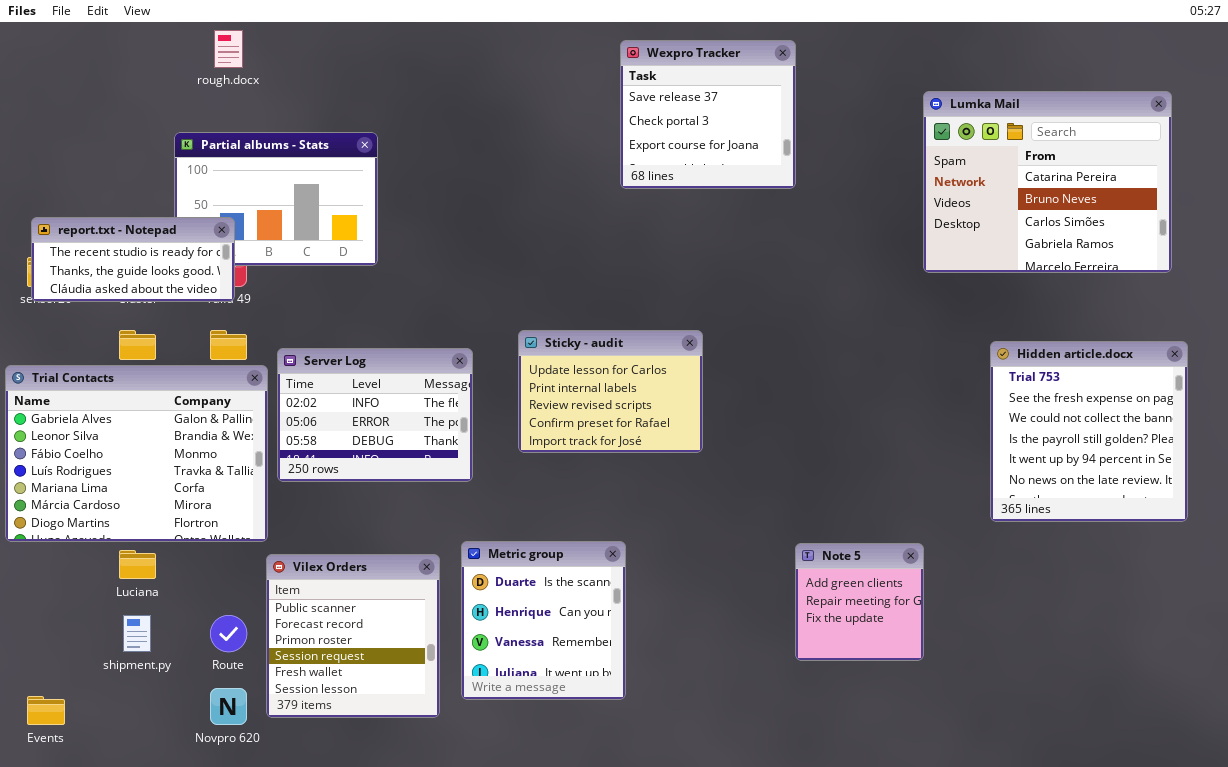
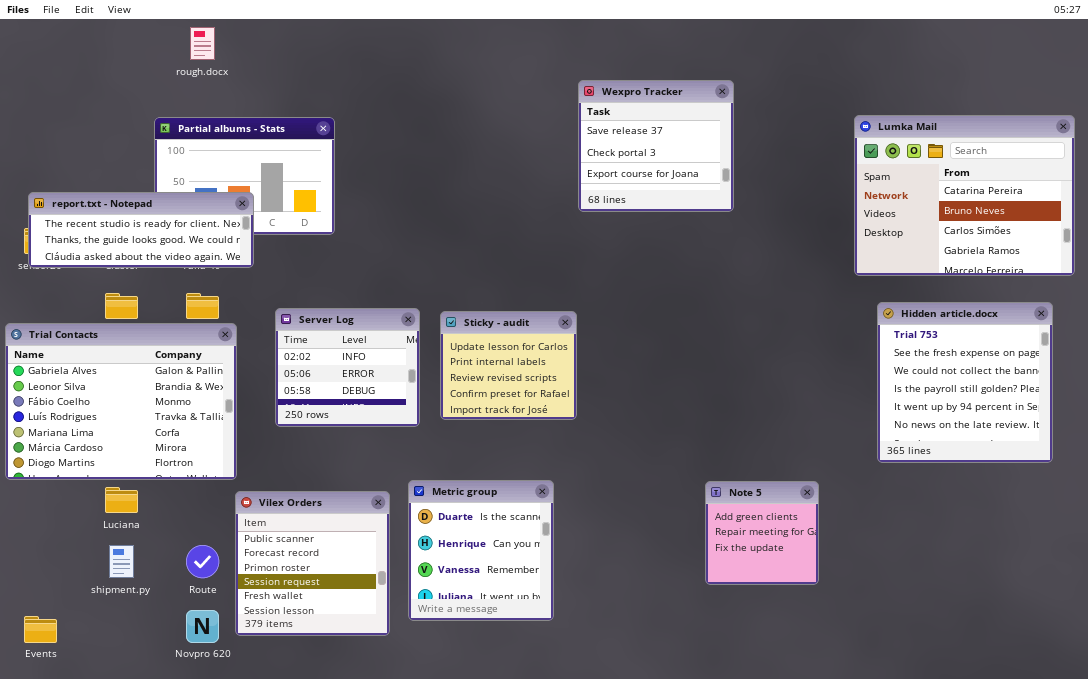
Wexpro Tracker: [620,40,796,189] -> [578,80,734,212], moved
Lumka Mail: [923,91,1172,273] -> [854,115,1075,276], moved
report.txt - Notepad: [31,217,235,302] -> [28,192,254,268], resized
Sticky - audit: [518,330,703,453] -> [440,311,577,420], moved, resized
Server Log: [277,348,473,482] -> [275,308,420,427], resized

